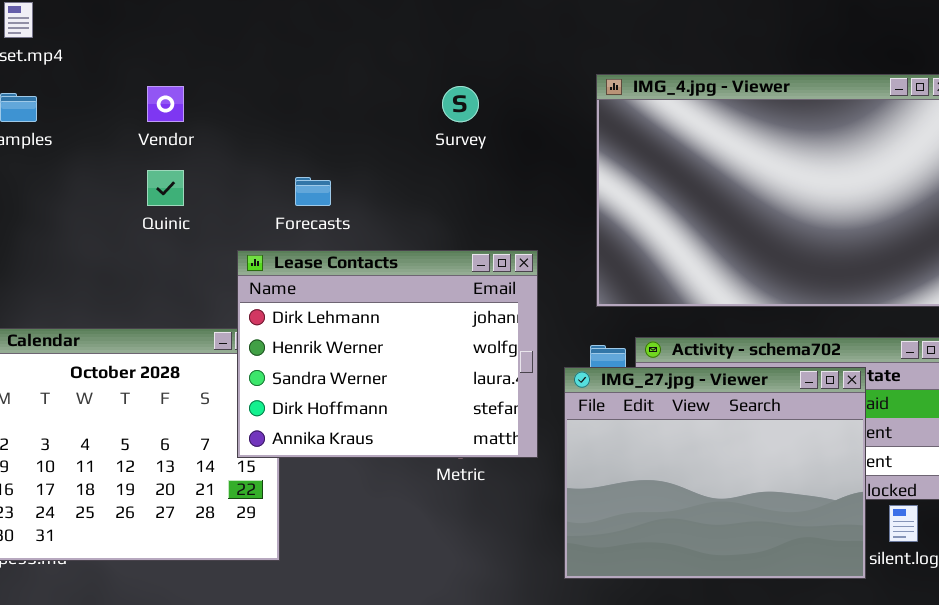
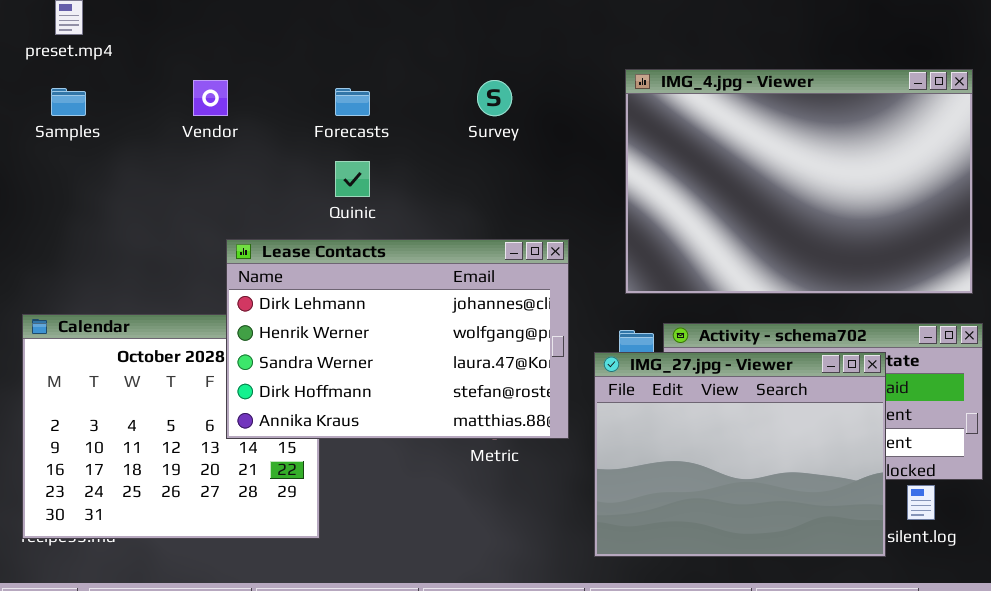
Quinic: [147,170,184,206] -> [335,161,370,197], moved
Forecasts: [295,177,331,206] -> [335,88,370,116], moved
Lease Contacts: [237,250,538,458] -> [226,239,569,439], resized

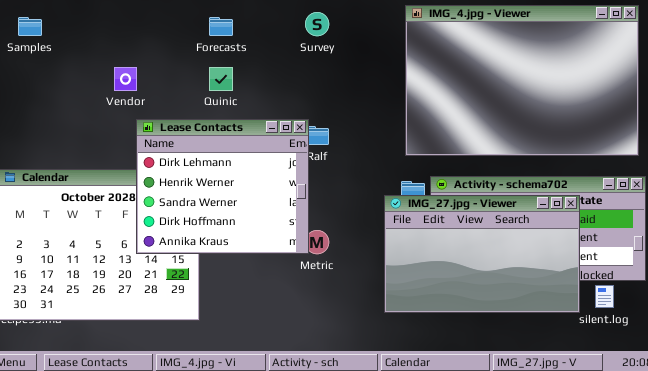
Vendor: [193,80,228,116] -> [114,67,137,91], moved
Lease Contacts: [226,239,569,439] -> [136,119,309,254], resized
IMG_27.jpg - Viewer: [594,352,886,557] -> [384,195,580,313], resized

